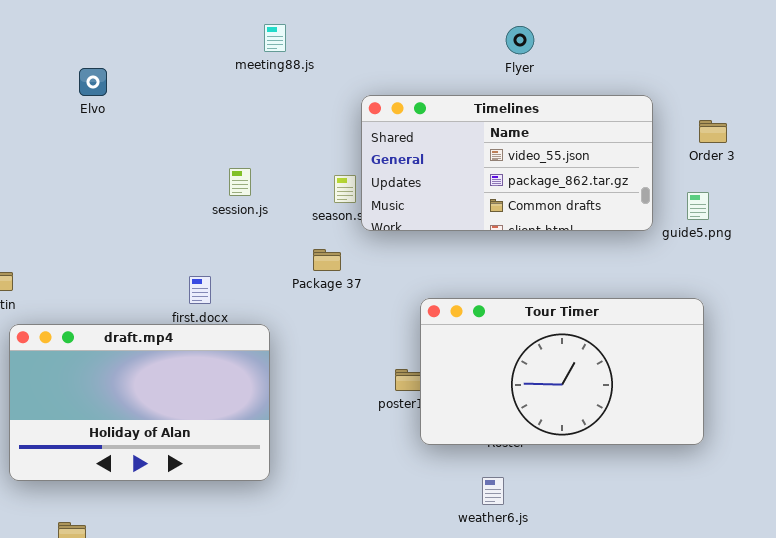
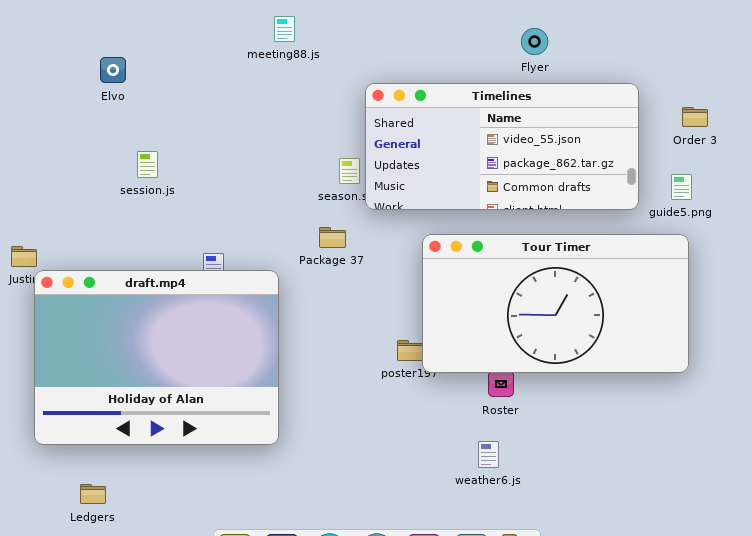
Flyer: [506,26,534,54] -> [521,28,548,55], moved
session.js: [229,168,251,196] -> [137,151,158,178], moved
Tour Timer: [420,298,704,445] -> [422,234,689,373], moved
draft.mp4: [9,324,270,481] -> [34,270,279,445], resized

